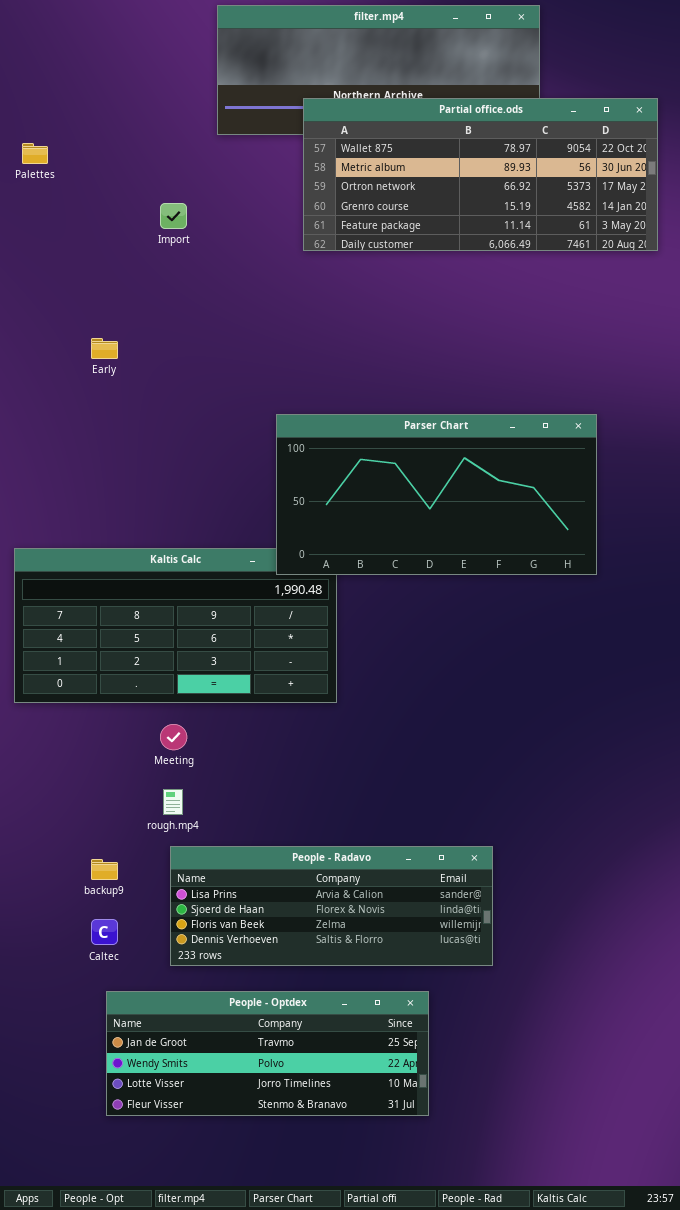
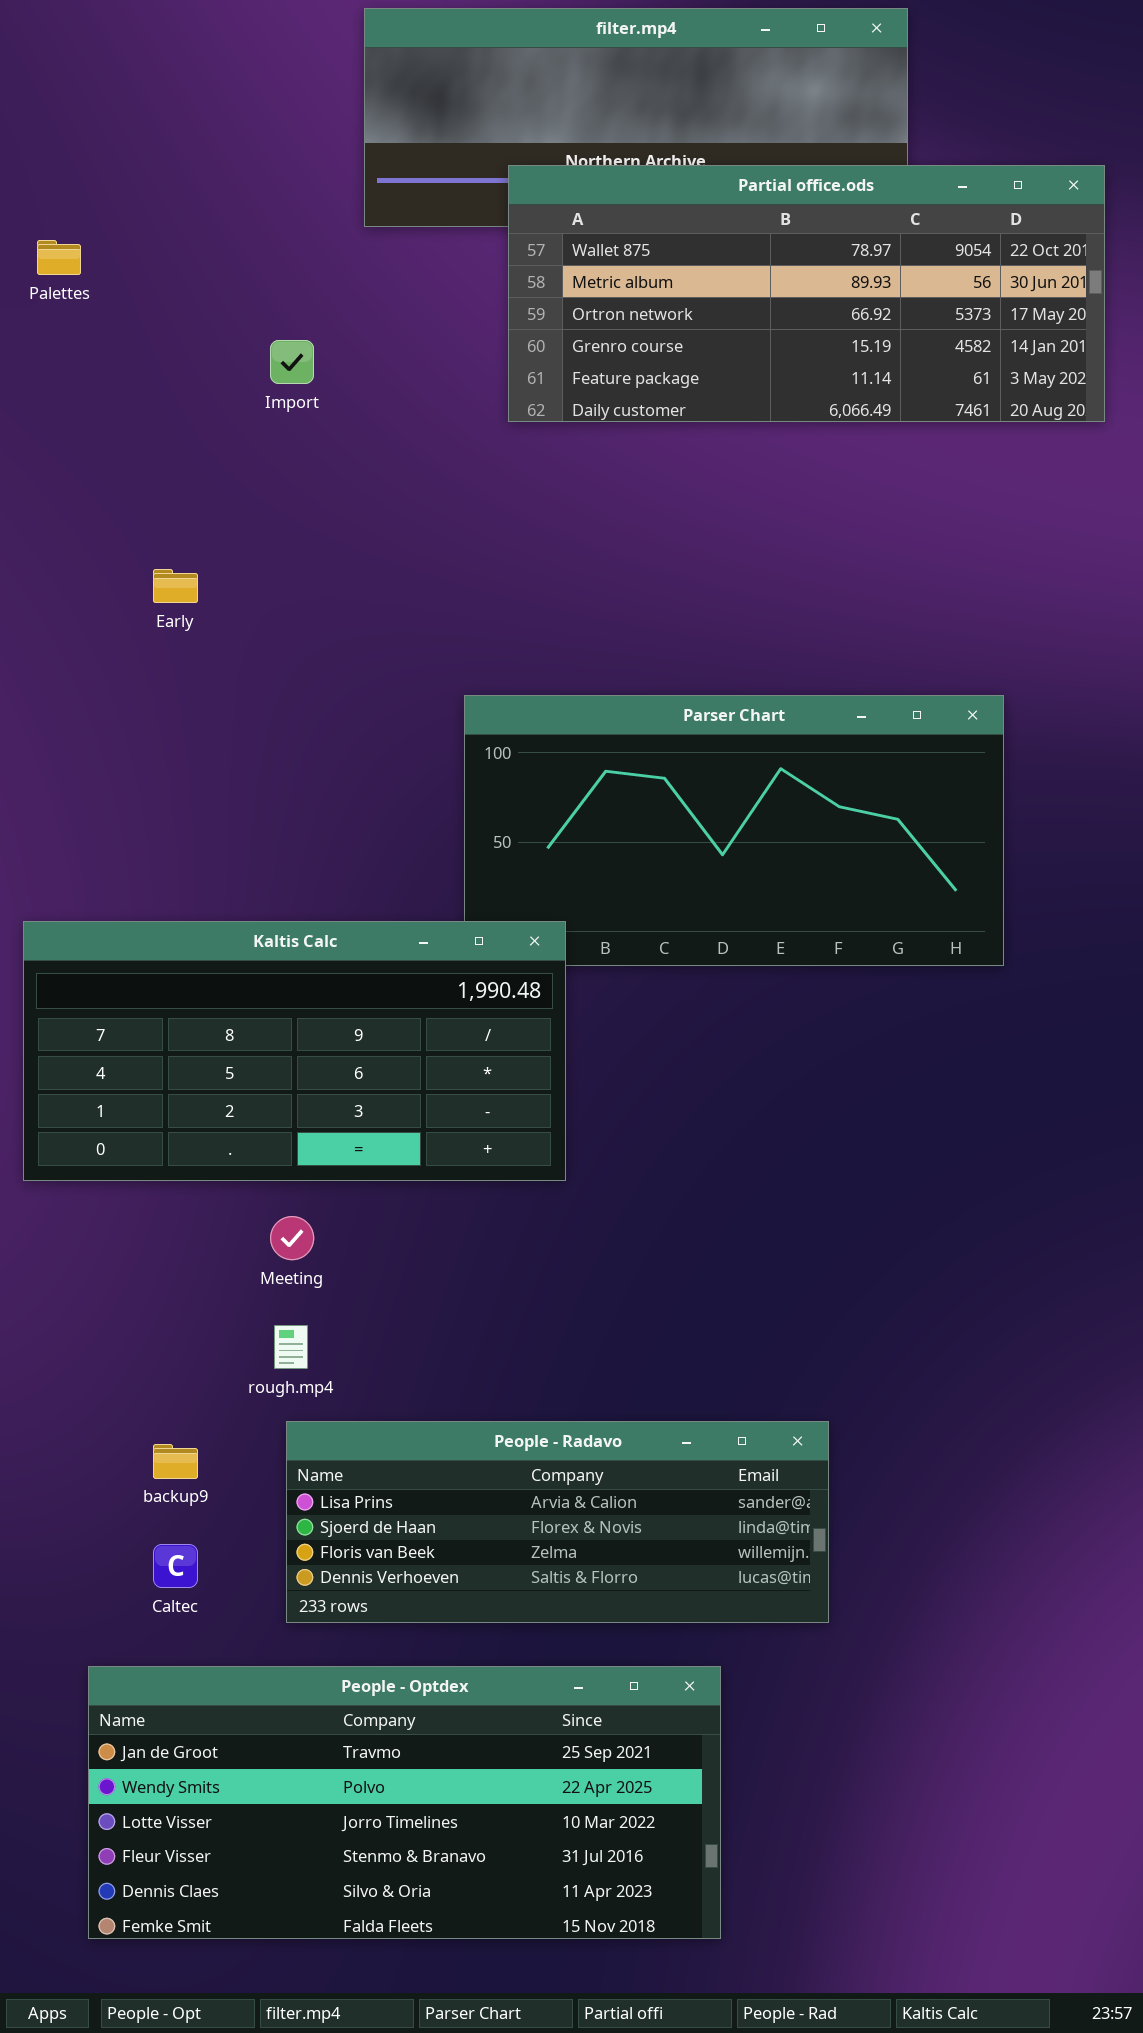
Kaltis Calc: [14,548,337,703] -> [23,921,566,1181], raised
People - Optdex: [106,991,429,1116] -> [88,1666,721,1939], resized

